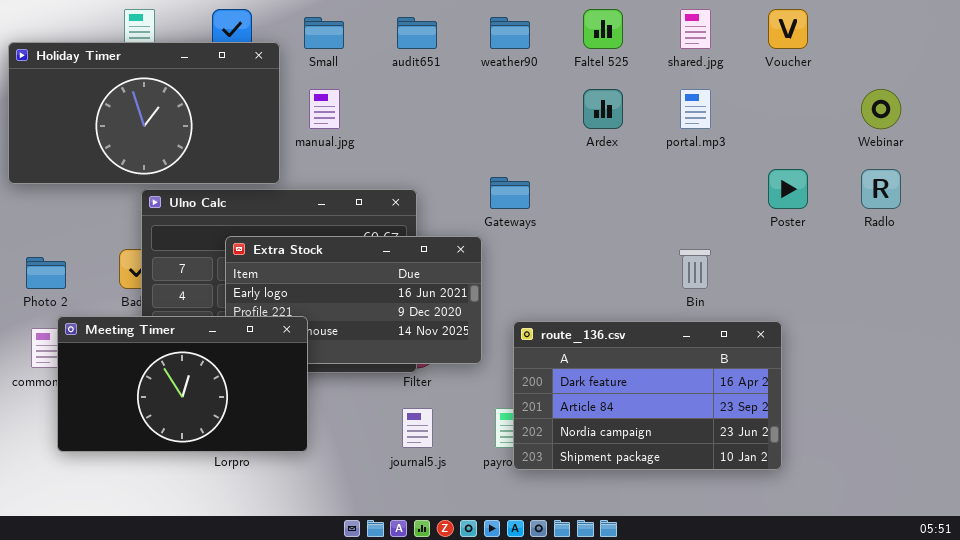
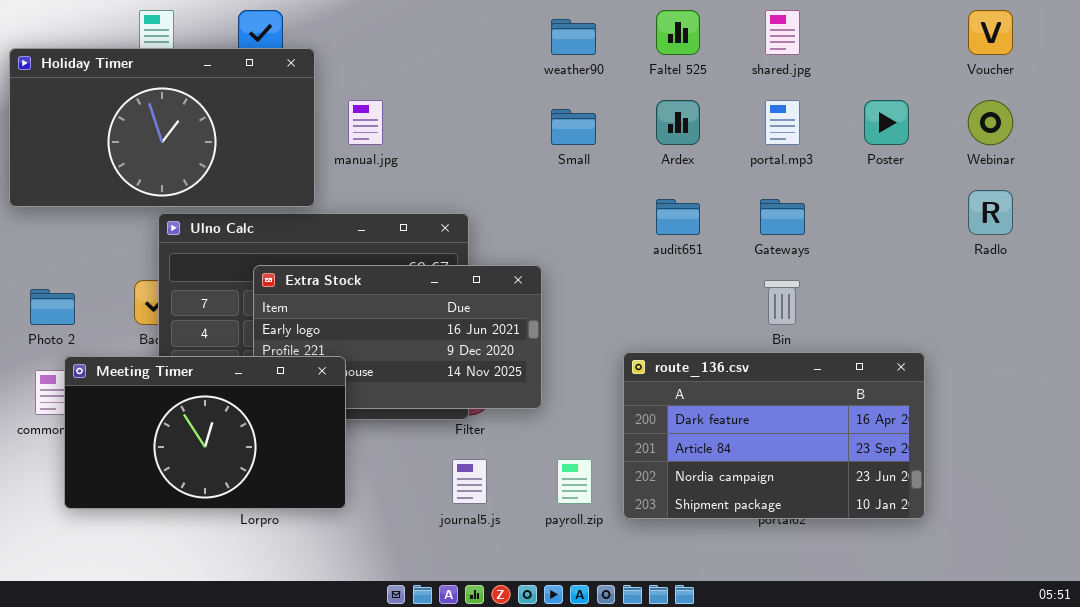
Voucher: [768,9,808,49] -> [968,10,1013,55], moved
Small: [304,17,344,49] -> [551,109,596,145], moved
audit651: [397,17,437,49] -> [656,199,700,235], moved
Poster: [768,169,808,209] -> [864,100,909,145], moved
Gateways: [490,177,530,209] -> [760,199,805,235], moved
route_136.csv: [513,321,782,470] -> [623,352,925,519], moved

